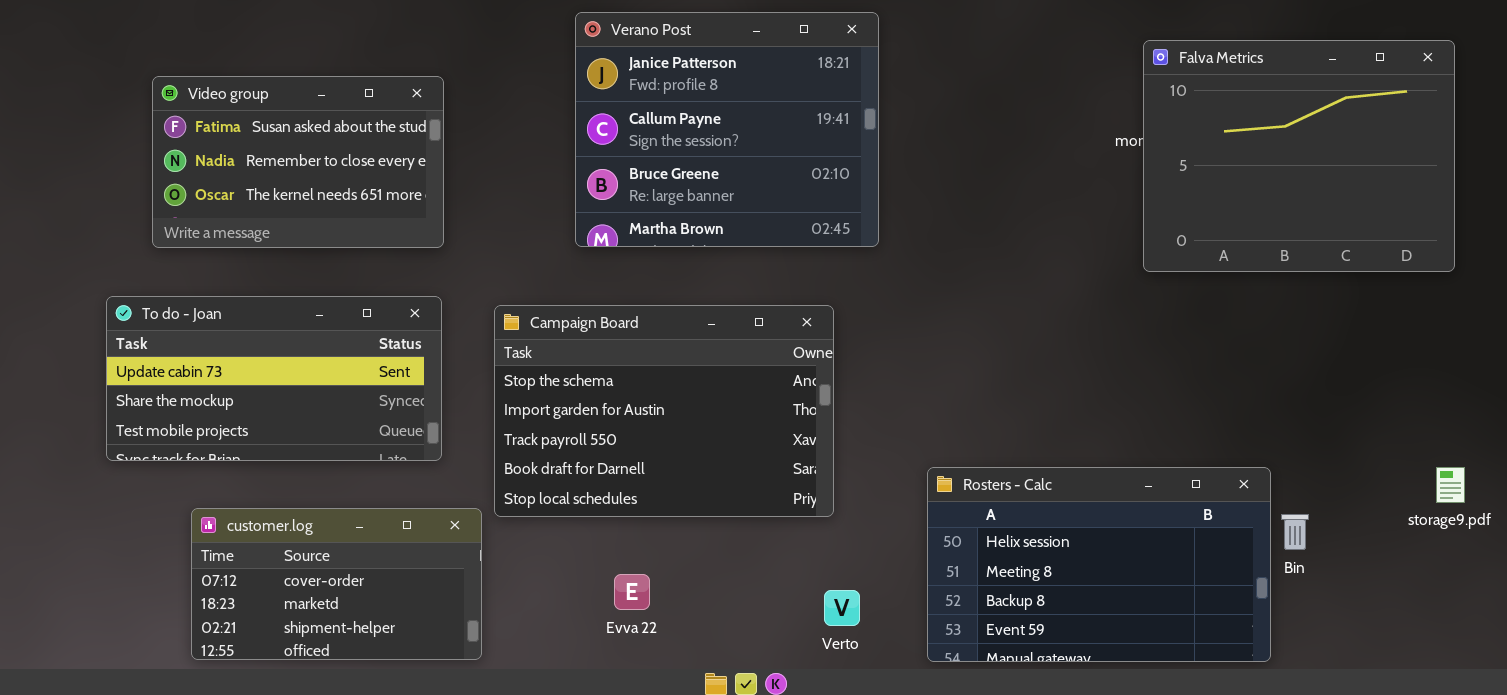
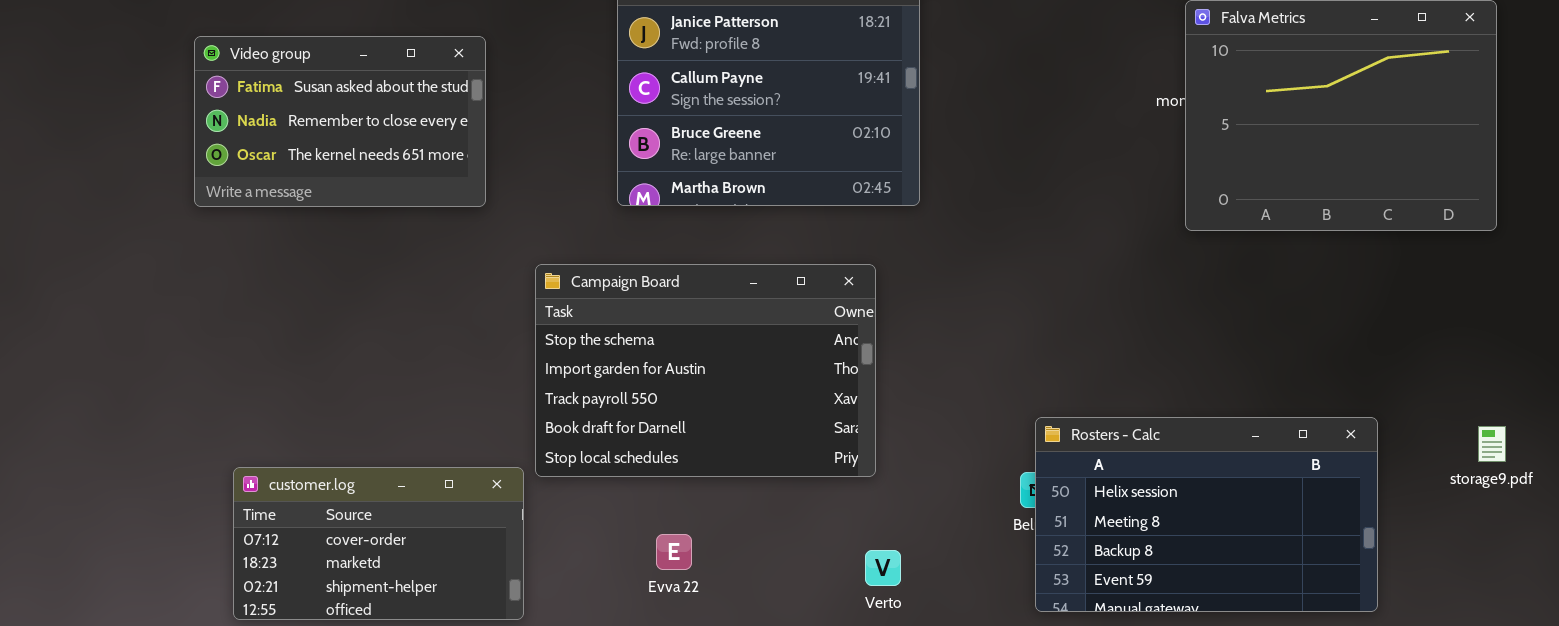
To do - Joan: [106,296,442,461] -> none, closed
Rosters - Calc: [927,467,1271,662] -> [1035,417,1378,612], moved

